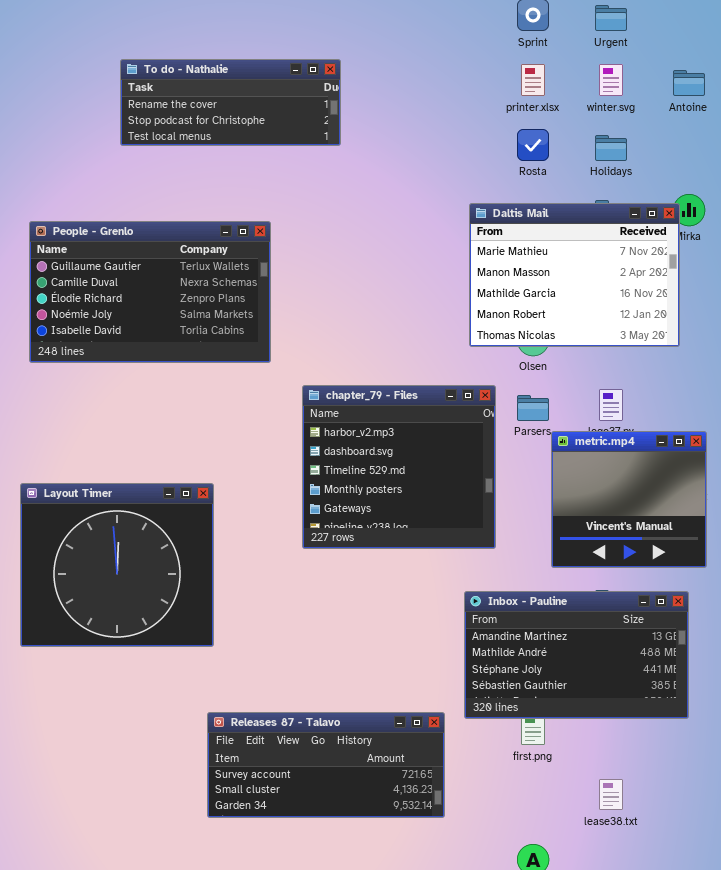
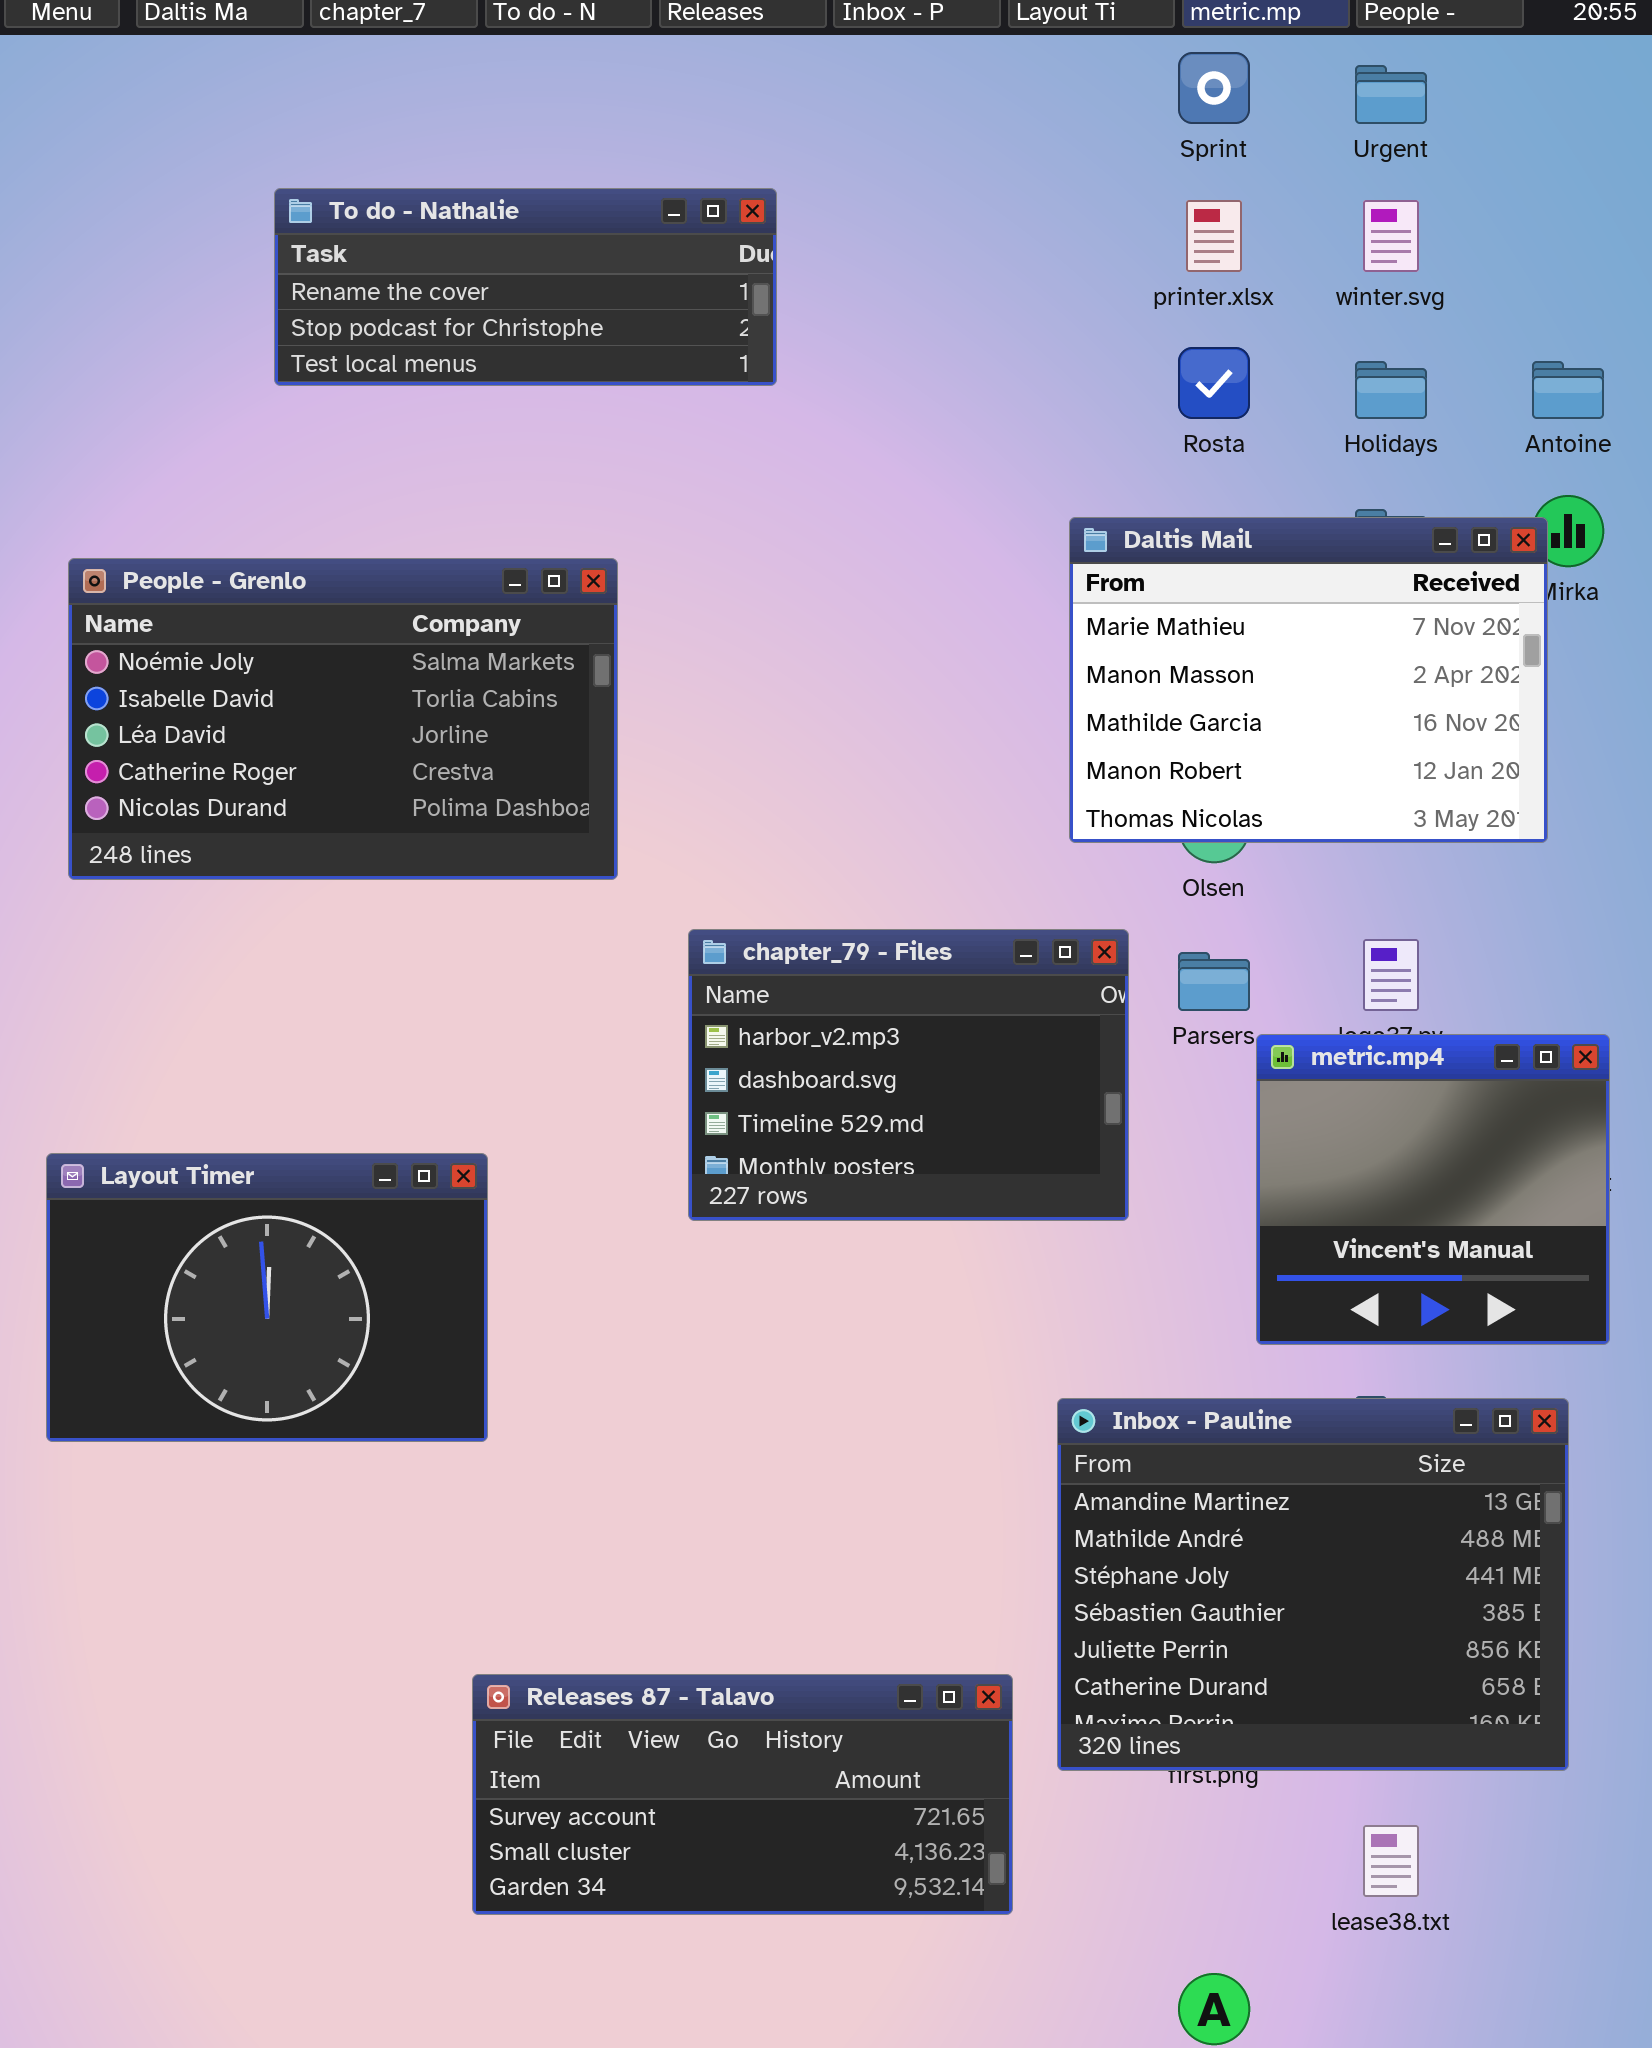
Antoine: [673,70,705,96] -> [1532,361,1604,419], moved
People - Grenlo: [29,221,271,363] -> [68,558,618,880], scrolled down 3 rows
chapter_79 - Files: [302,385,496,549] -> [688,929,1129,1221], resized
Layout Timer: [20,483,214,647] -> [46,1153,488,1442], resized
Inbox - Pauline: [464,591,689,719] -> [1057,1398,1569,1771], resized

